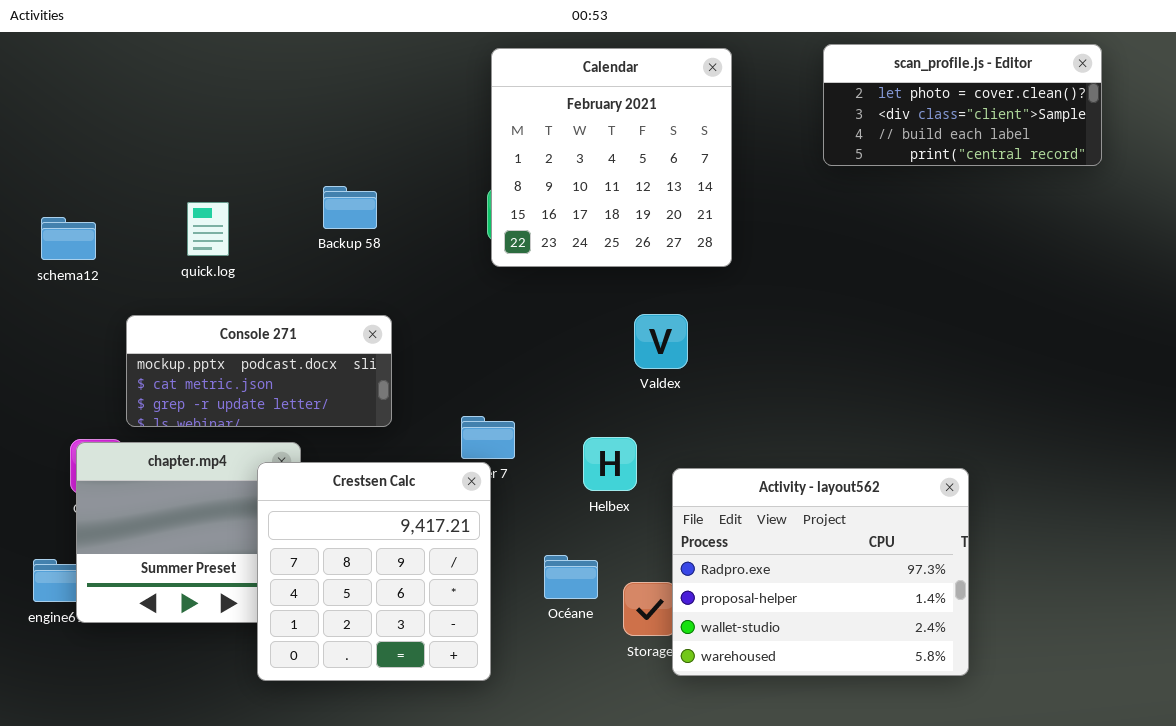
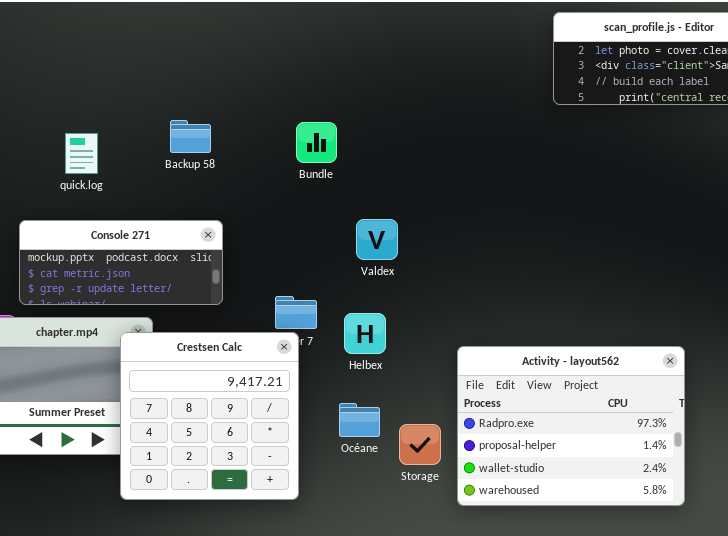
Calendar: [491,48,732,267] -> none, closed
Valdex: [634,314,688,369] -> [356,219,398,260], moved
Helbex: [583,437,637,491] -> [344,313,386,354], moved
Activity - layout562: [672,468,969,676] -> [457,346,685,506], moved

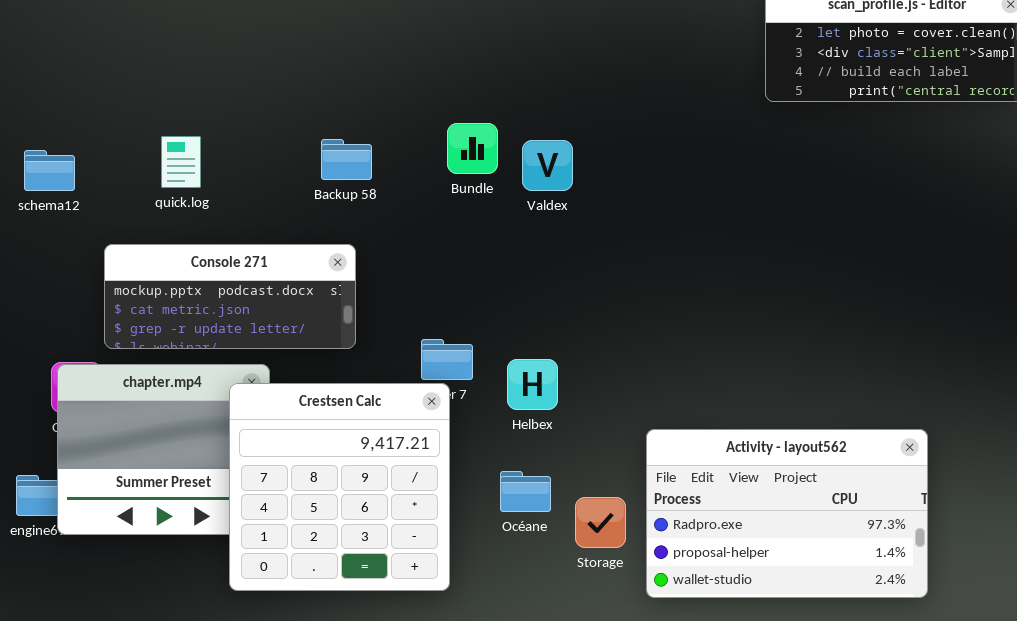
Backup 58: [170,120,211,153] -> [321,139,372,180], moved
Valdex: [356,219,398,260] -> [522,140,573,191], moved
Activity - layout562: [457,346,685,506] -> [646,429,928,598], resized

